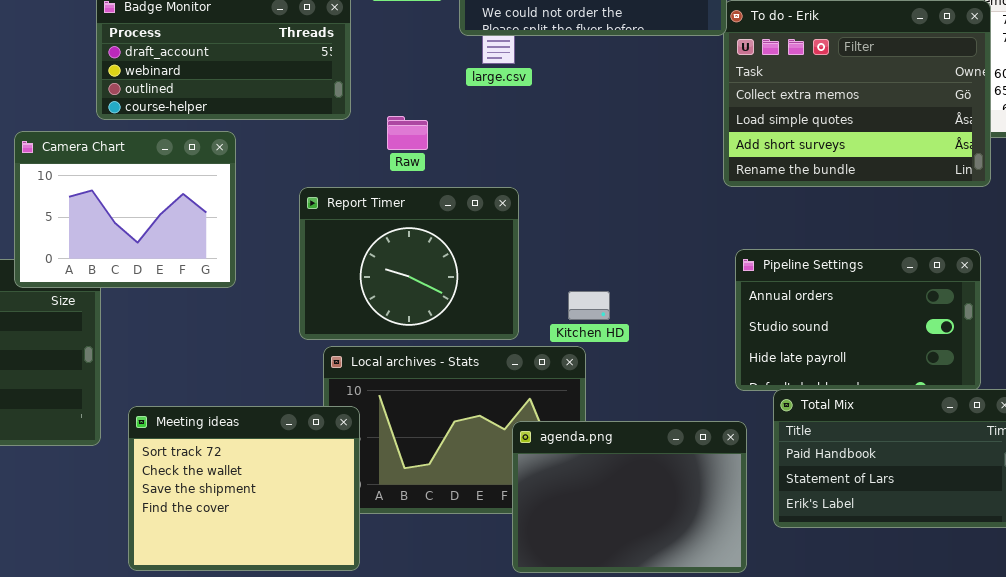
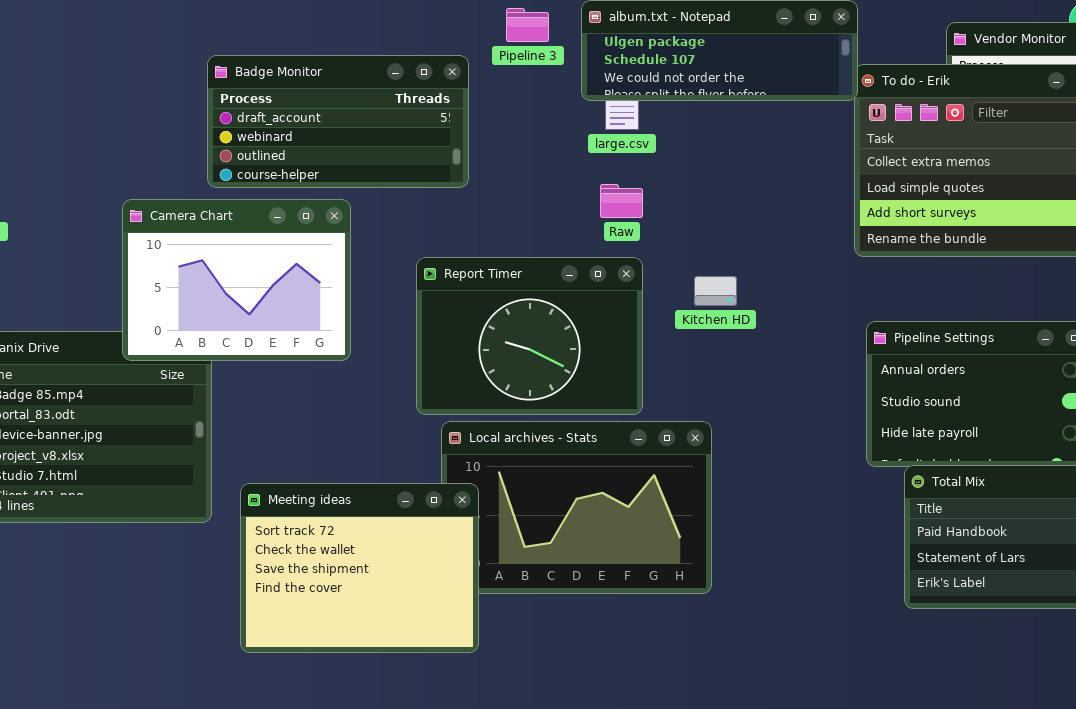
Raw: [387,116,428,150] -> [600,184,643,218], moved
Kitchen HD: [568,291,610,320] -> [694,276,737,306], moved
agenda.png: [512,421,747,573] -> none, closed

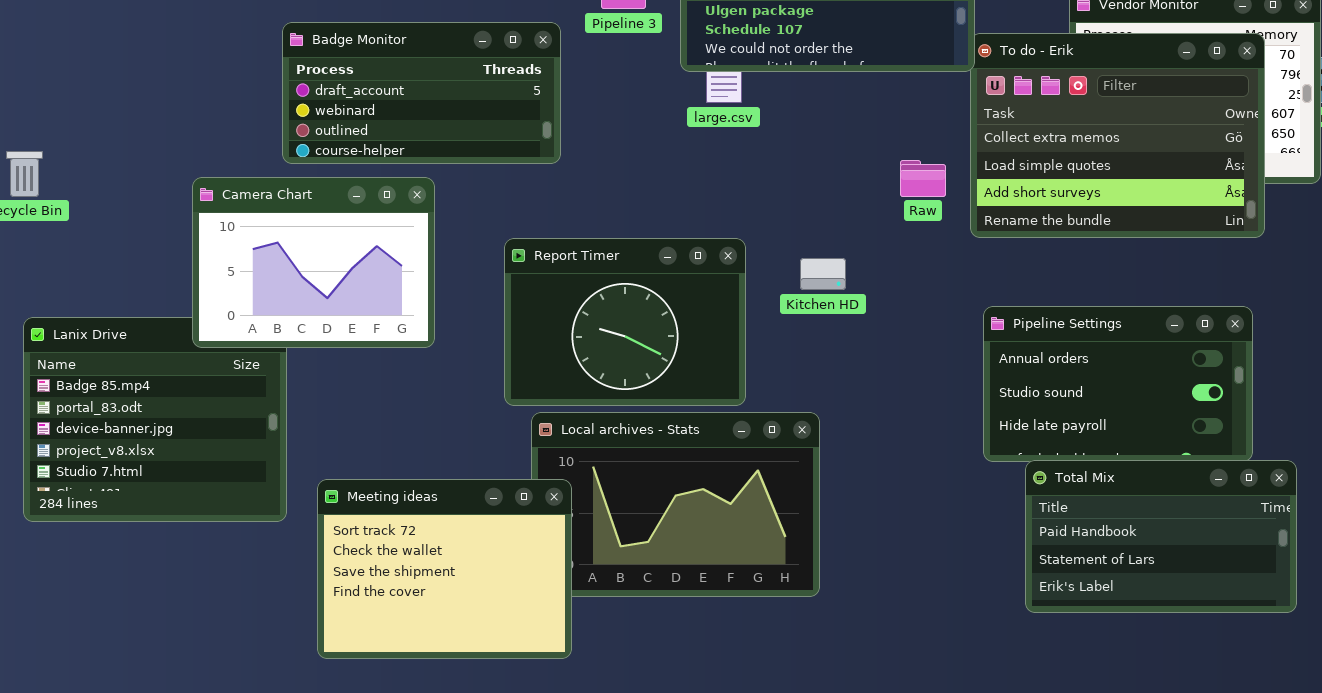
Raw: [600,184,643,218] -> [900,160,946,197], moved

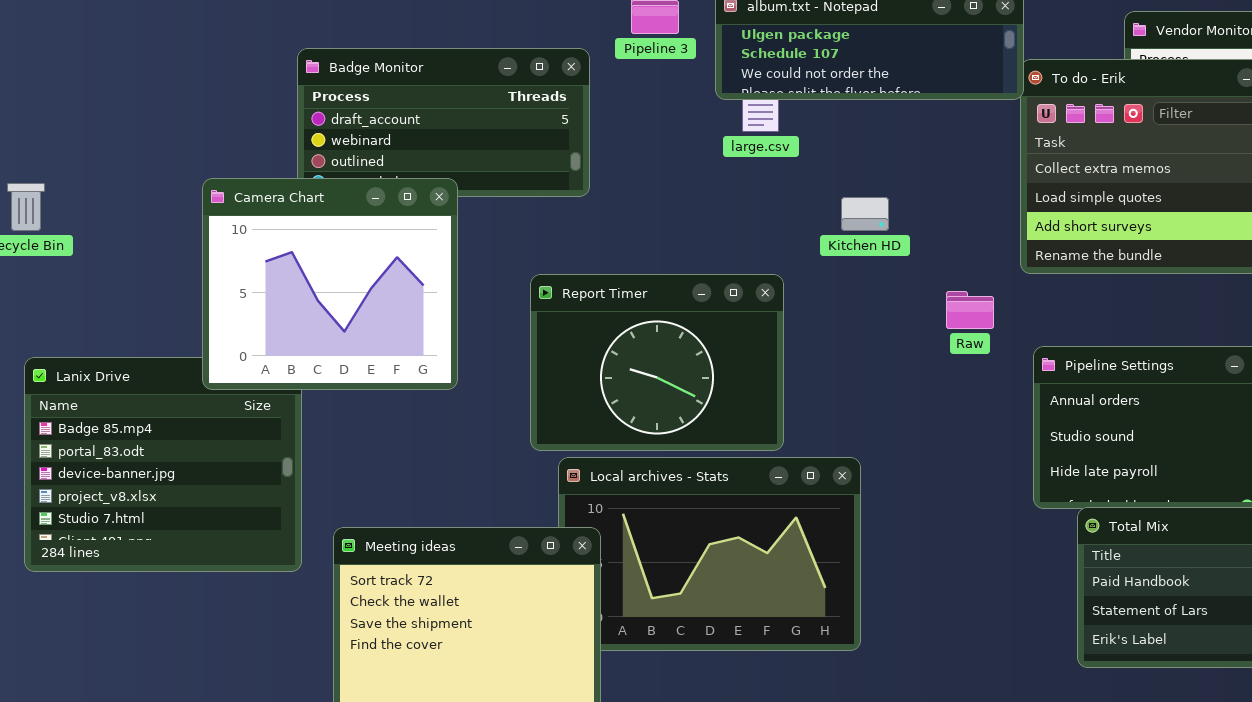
Raw: [900,160,946,197] -> [946,291,994,329], moved
Camera Chart: [192,177,435,348] -> [202,178,458,390], resized
Kitchen HD: [800,258,846,290] -> [841,197,889,231], moved

